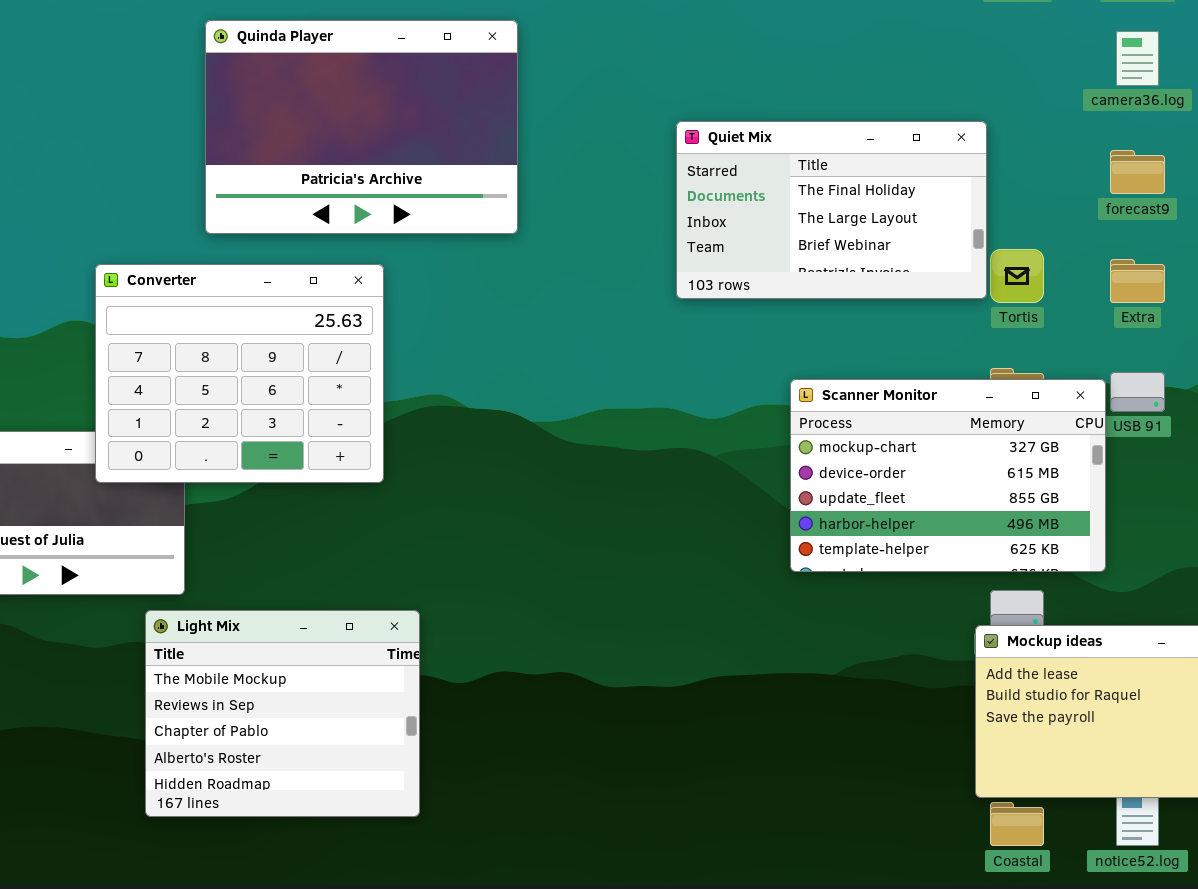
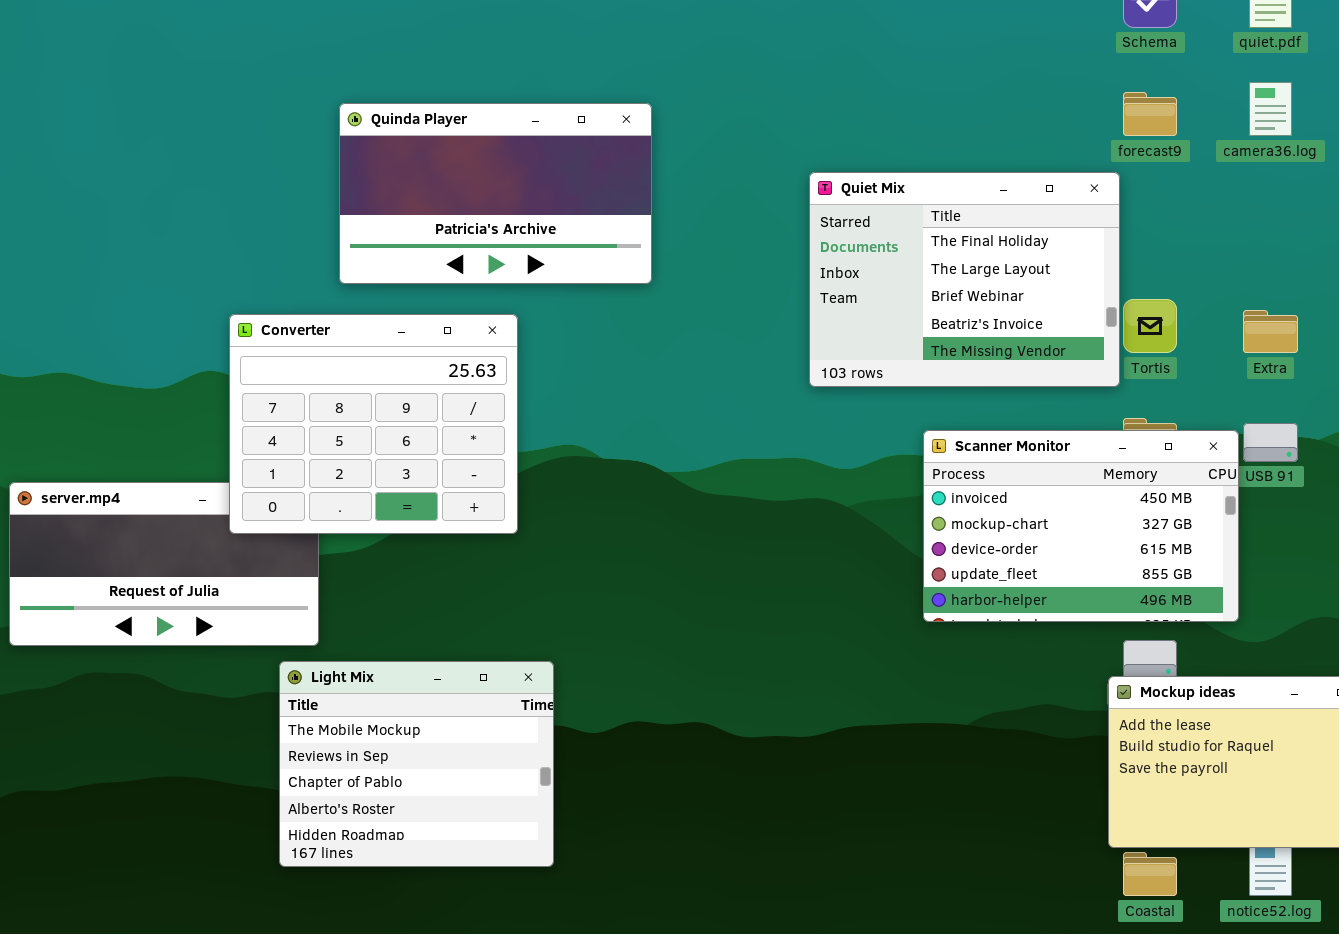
Quinda Player: [205,20,518,234] -> [339,103,652,284], resized
Quiet Mix: [676,121,987,299] -> [809,172,1120,387], resized
forecast9: [1110,150,1165,194] -> [1123,92,1177,136], moved
Scanner Monitor: [790,379,1106,572] -> [923,430,1239,622], scrolled up 1 row

